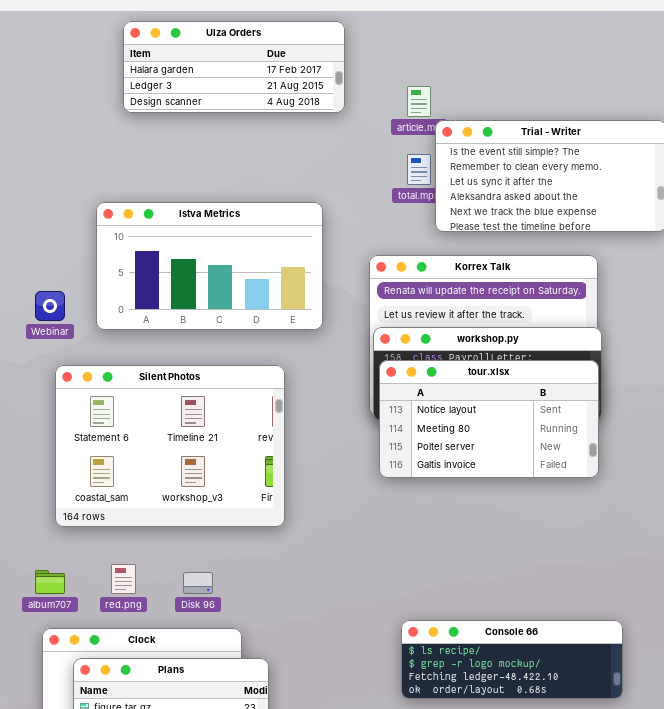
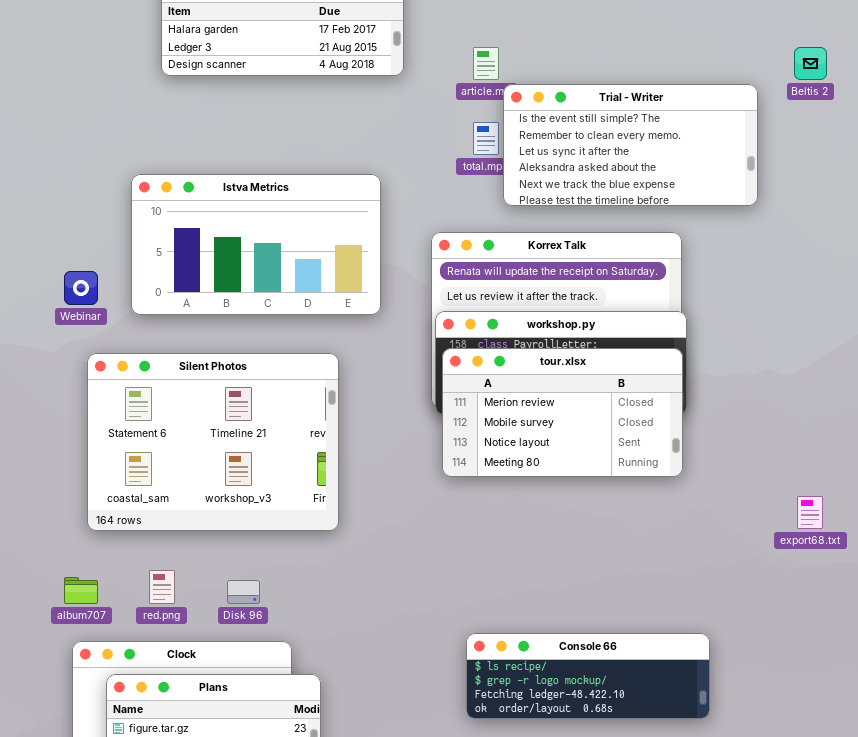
tour.xlsx: [379,360,599,478] -> [442,348,683,477], scrolled up 2 rows

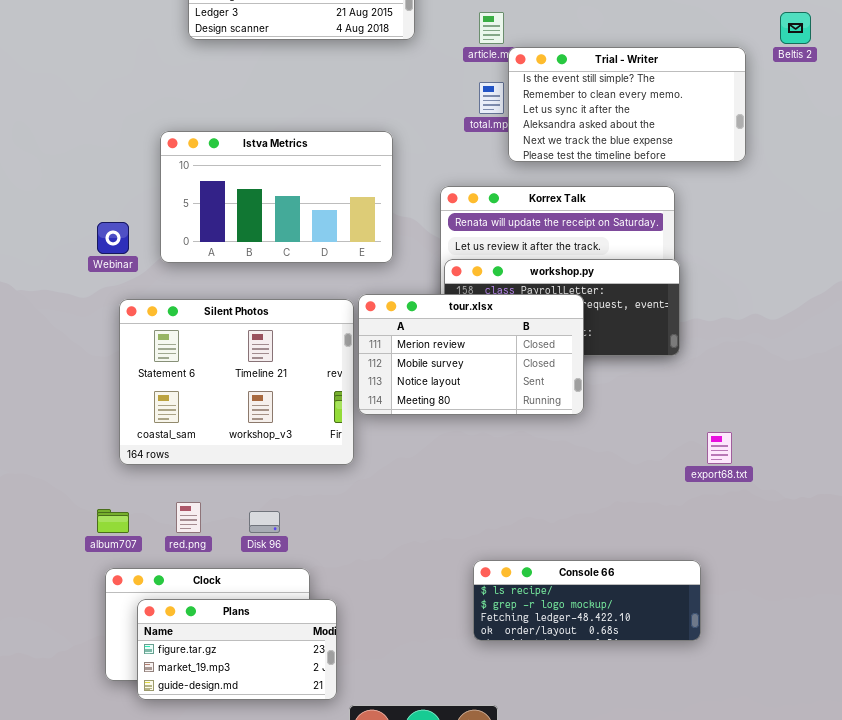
tour.xlsx: [442,348,683,477] -> [358,294,584,415], moved
export68.txt: [797,496,823,529] -> [707,432,732,464], moved

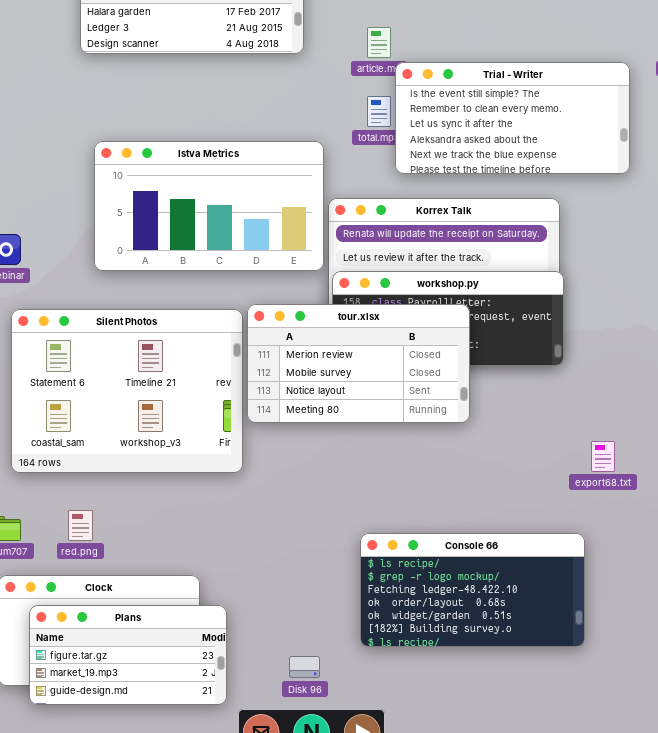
Istva Metrics: [160,131,393,263] -> [94,141,324,271], moved
Disk 96: [249,511,280,533] -> [289,656,320,678], moved
Console 66: [473,560,701,641] -> [360,533,585,647], resized

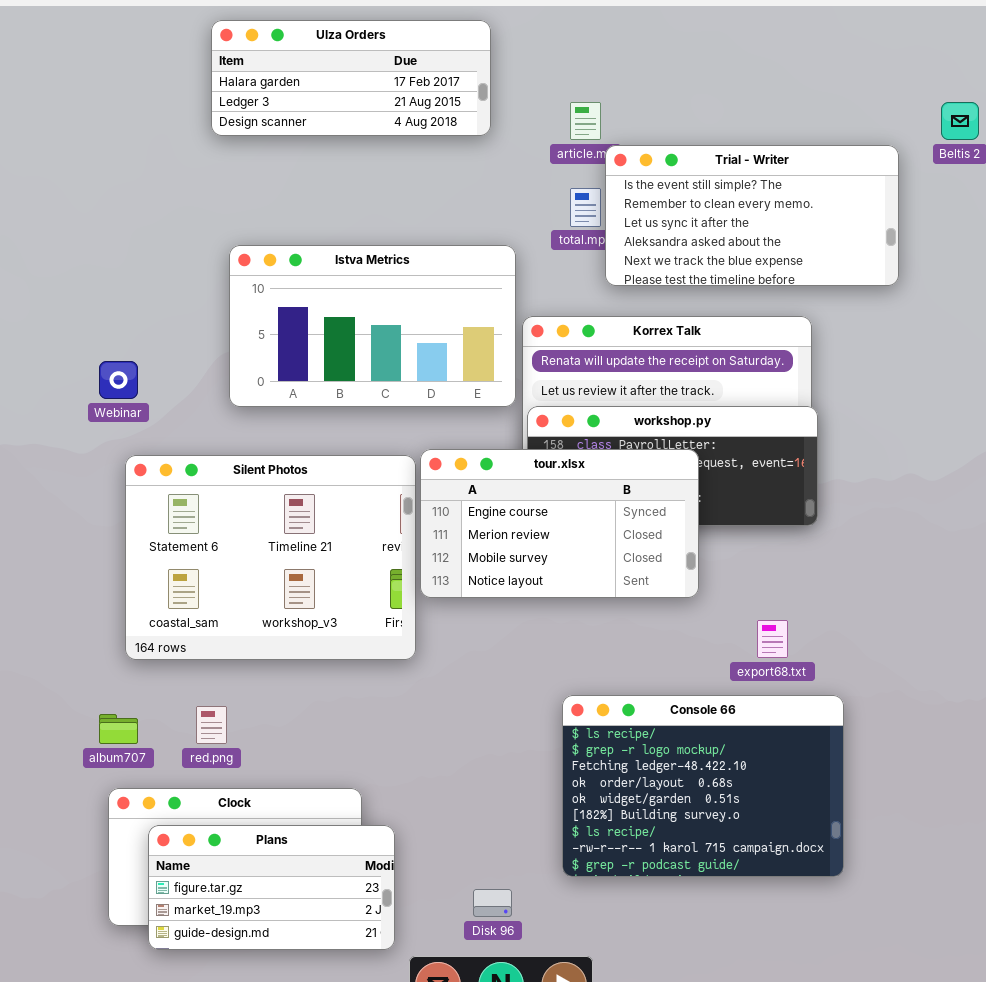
tour.xlsx: [247,304,470,423] -> [420,449,699,598], scrolled up 1 row
export68.txt: [591,441,615,472] -> [757,620,788,658], moved
Console 66: [360,533,585,647] -> [562,695,844,877], resized

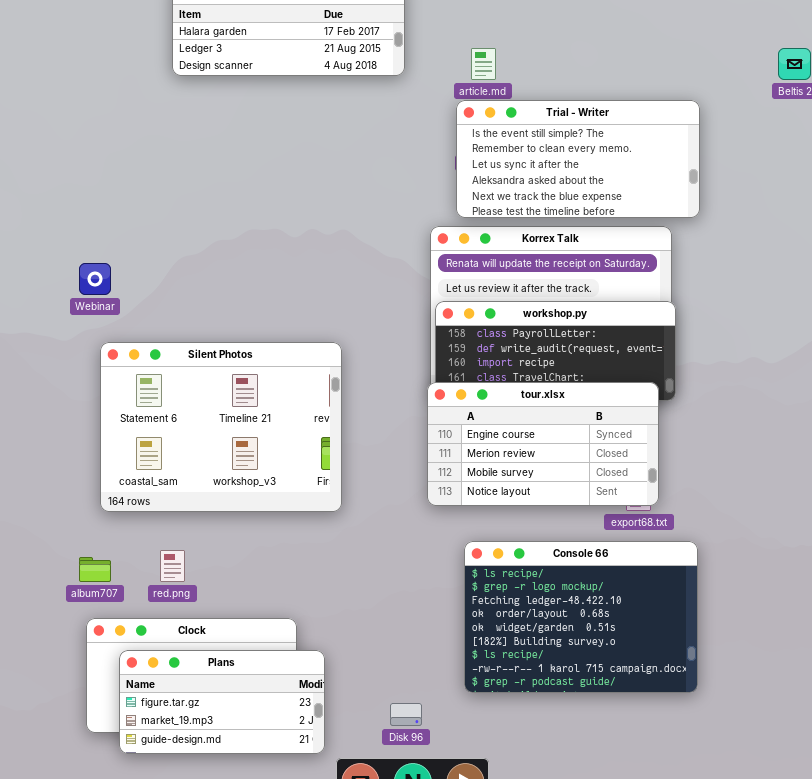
Trial - Writer: [605,145,899,286] -> [456,100,700,218], moved
Istva Metrics: [229,245,516,407] -> none, closed
tour.xlsx: [420,449,699,598] -> [427,382,659,506], moved

